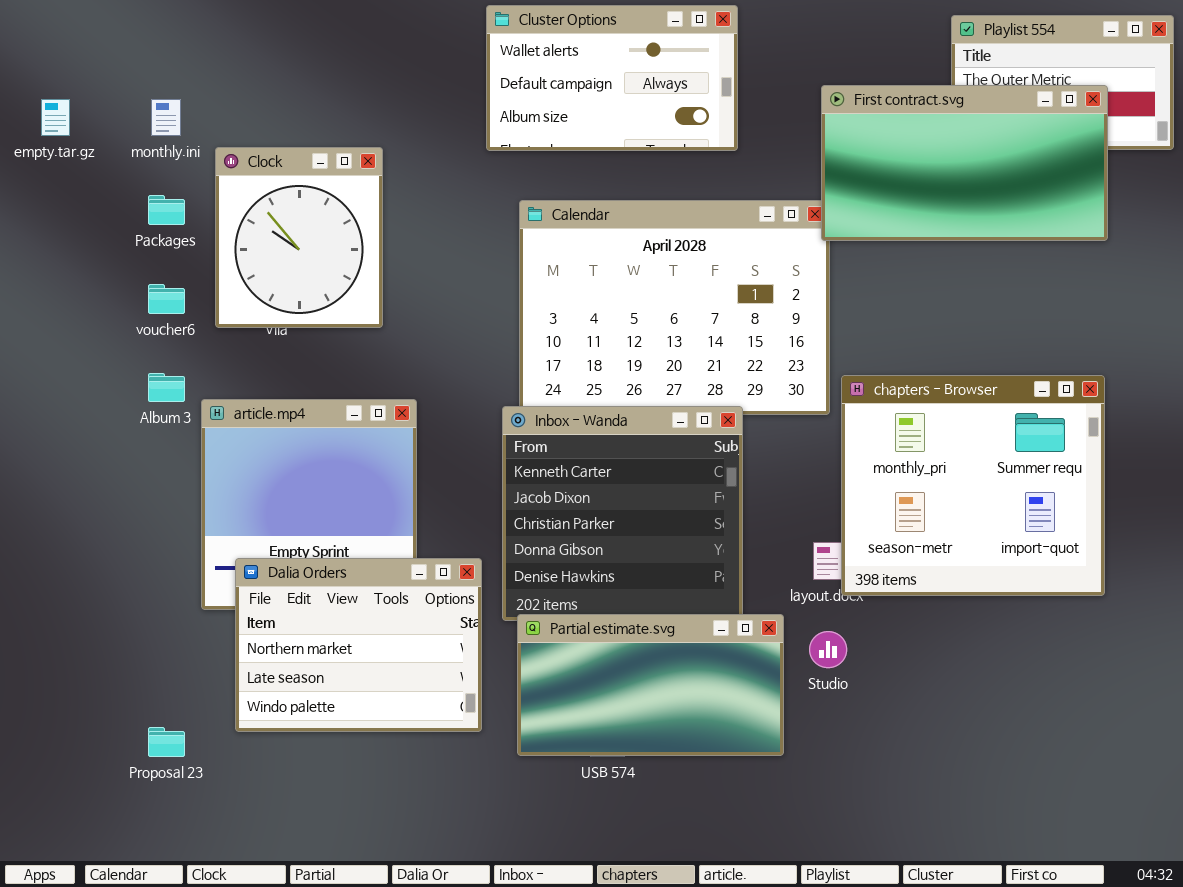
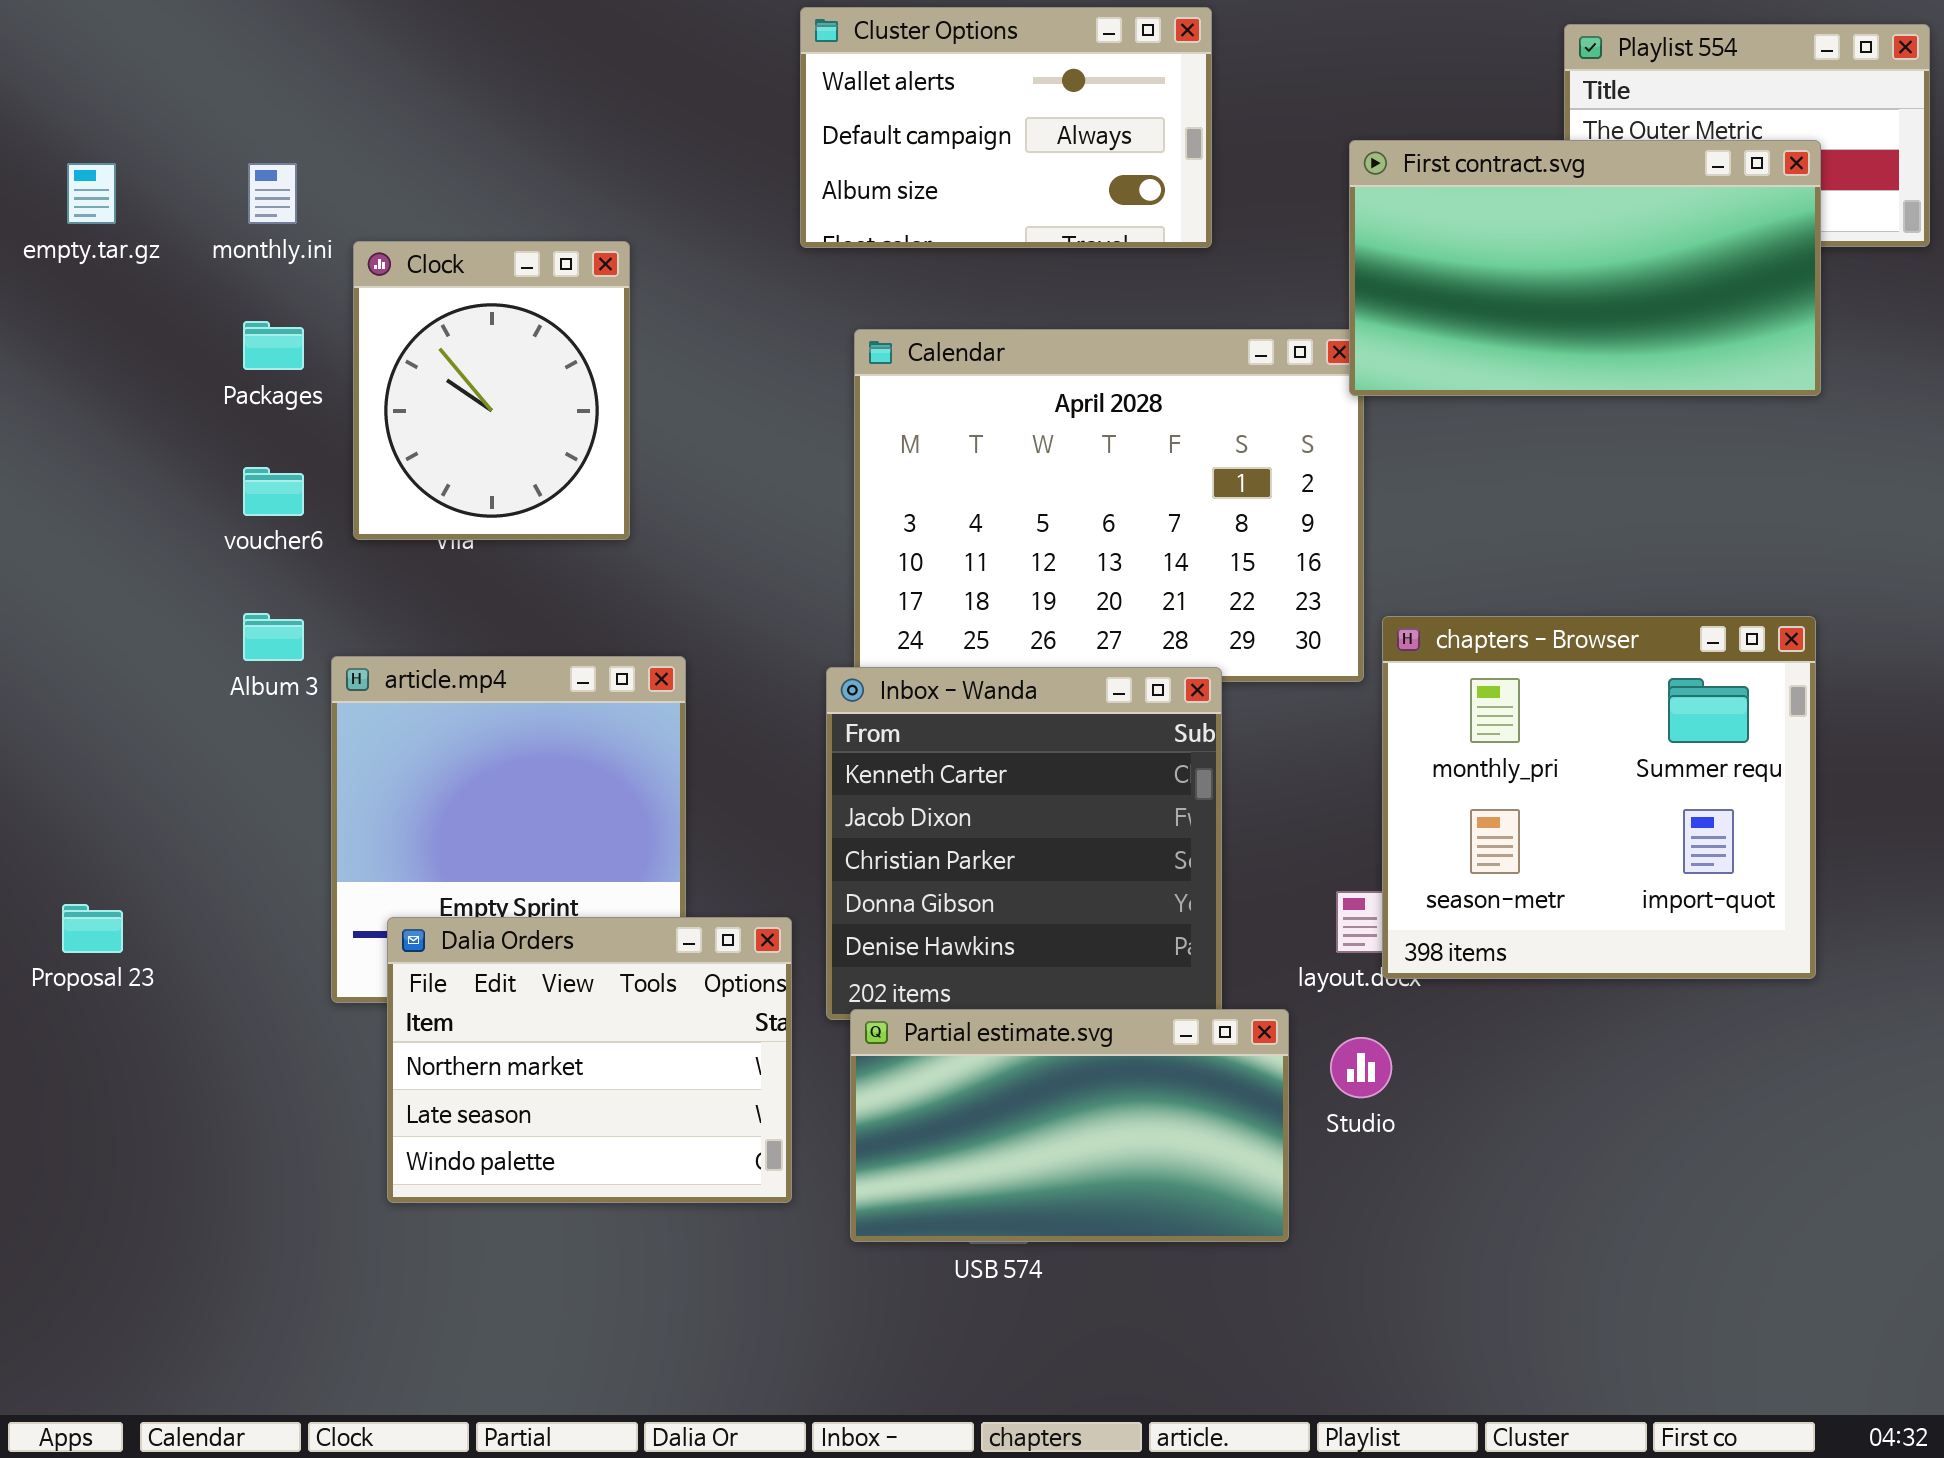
Proposal 23: [148,727,185,757] -> [62,904,123,953], moved

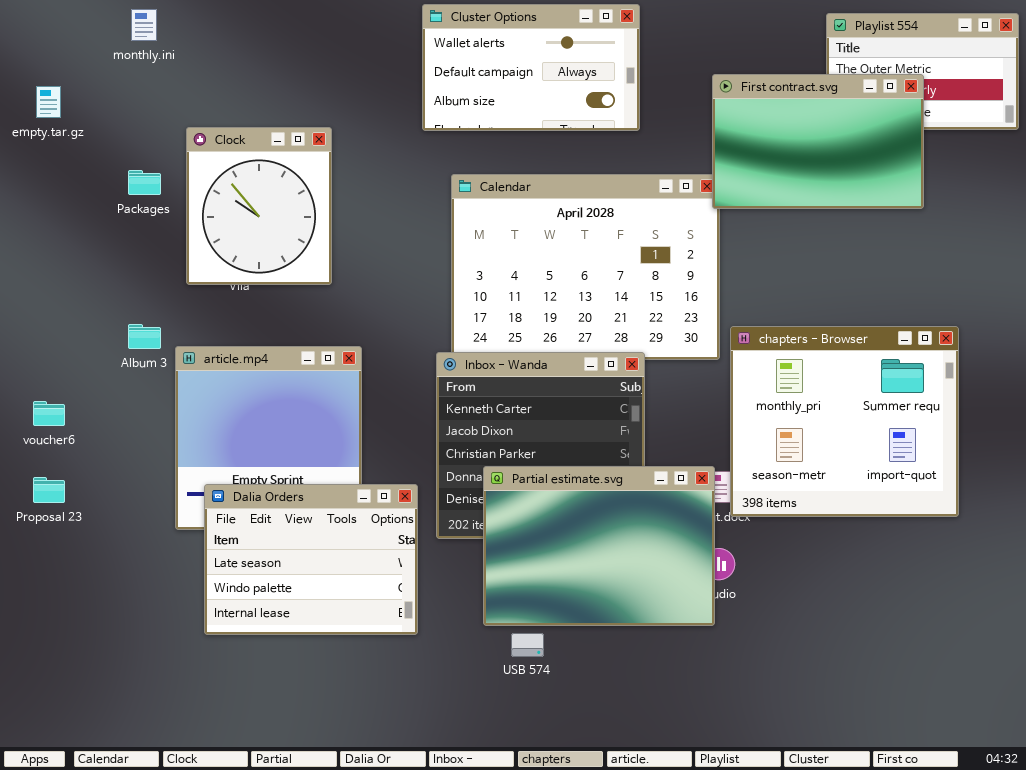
First contract.svg: [1349,140,1821,396] -> [712,74,924,209], resized
monthly.ini: [248,163,297,224] -> [131,9,157,41], moved
voucher6: [243,467,304,516] -> [33,401,65,426], moved
Dalia Orders: [387,917,792,1203] -> [204,484,418,635], scrolled down 1 row
Partial estimate.svg: [850,1009,1289,1242] -> [483,466,715,626], moved, resized

